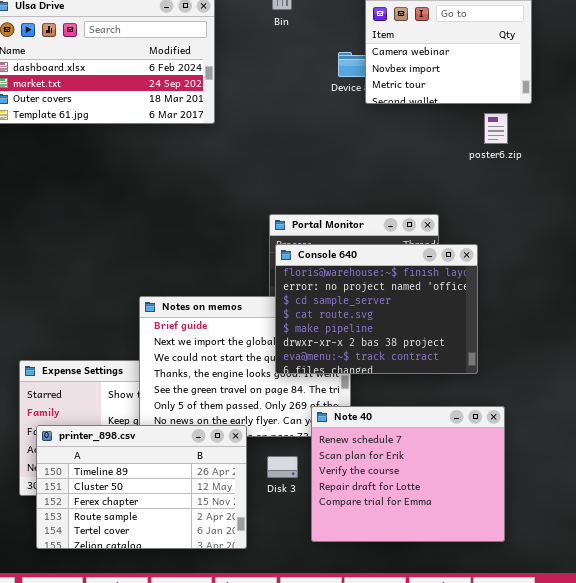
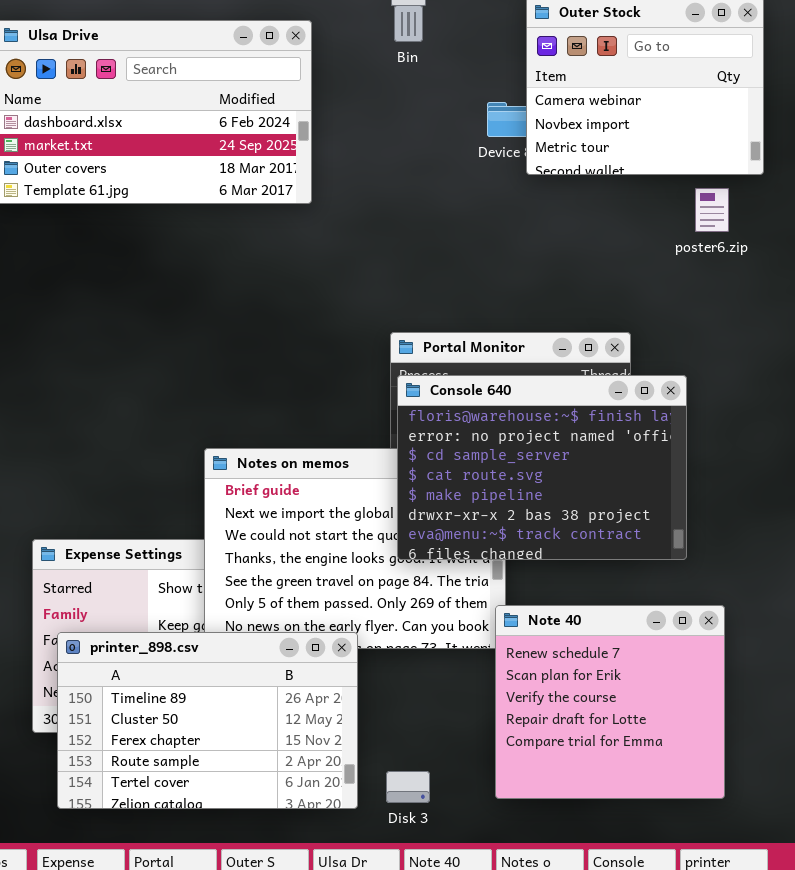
Note 40: [311,406,505,542] -> [495,605,725,799], resized
Disk 3: [267,456,298,478] -> [386,771,430,803], moved

